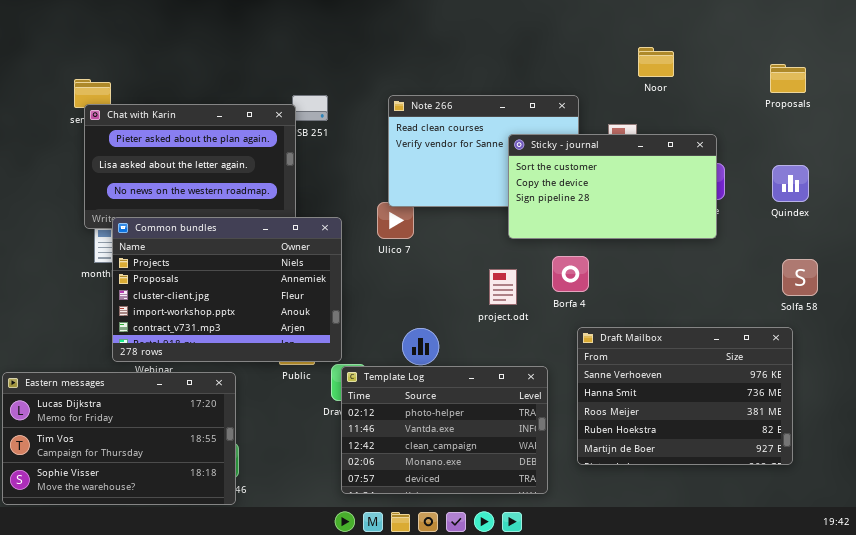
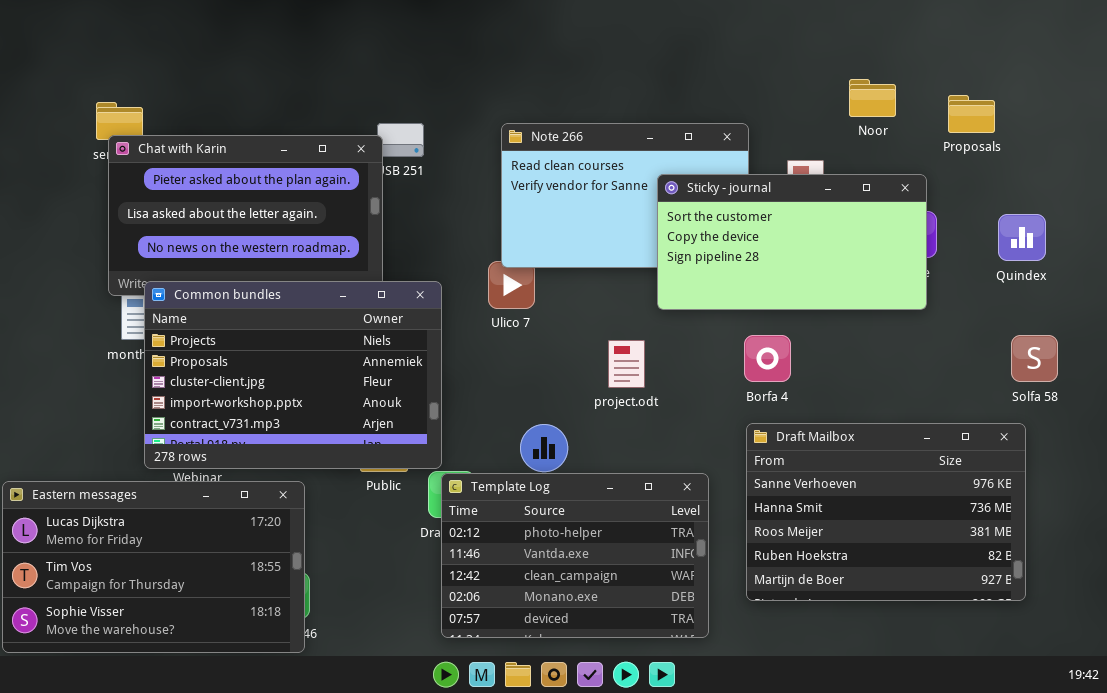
Noor: [638,47,674,77] -> [849,79,896,117], moved
Proposals: [770,64,806,93] -> [948,95,995,133], moved
Borfa 4: [552,256,589,292] -> [744,335,791,382], moved
project.odt: [489,269,517,305] -> [608,340,645,388], moved

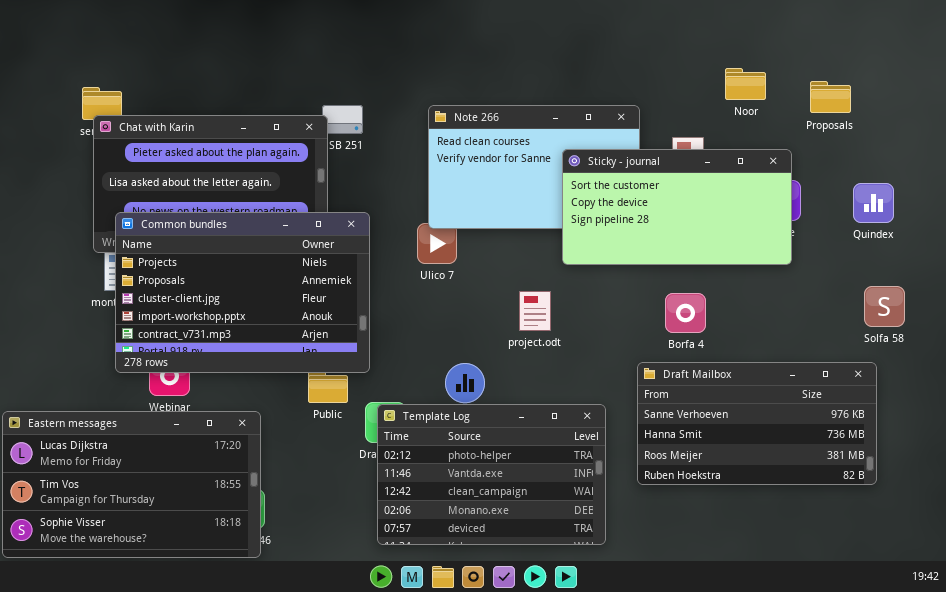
Common bundles: [144,281,442,469] -> [115,212,370,373], moved
Borfa 4: [744,335,791,382] -> [665,293,706,333], moved
Draft Mailbox: [746,423,1026,601] -> [637,362,877,485], resized

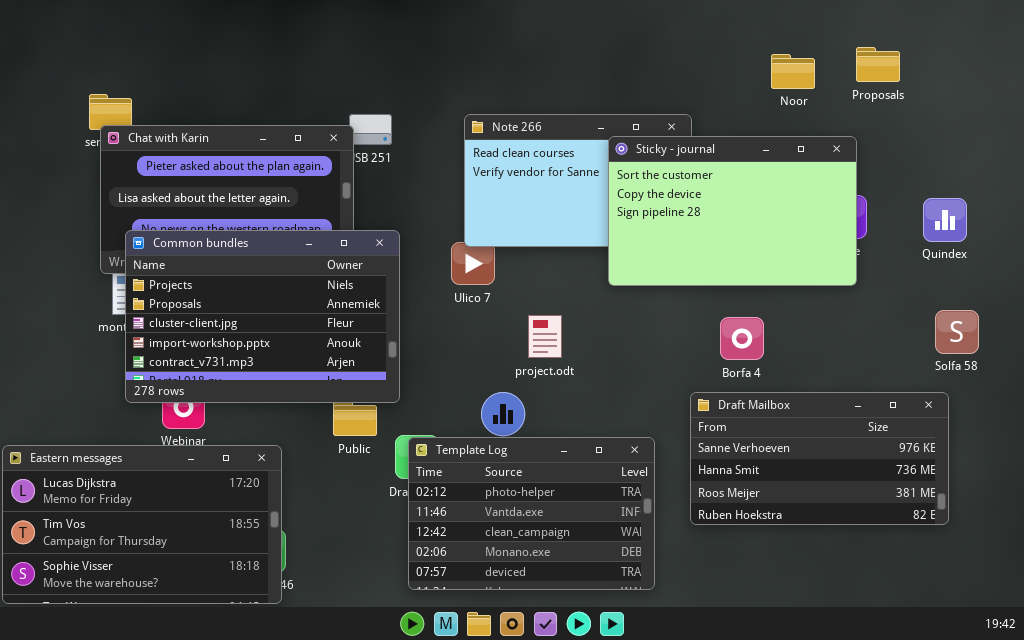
Noor: [725,68,766,100] -> [771,54,815,89], moved
Proposals: [810,81,851,113] -> [856,47,900,82], moved
Sticky - journal: [562,149,792,265] -> [608,136,857,286], resized
project.odt: [519,291,551,331] -> [528,315,562,358], moved

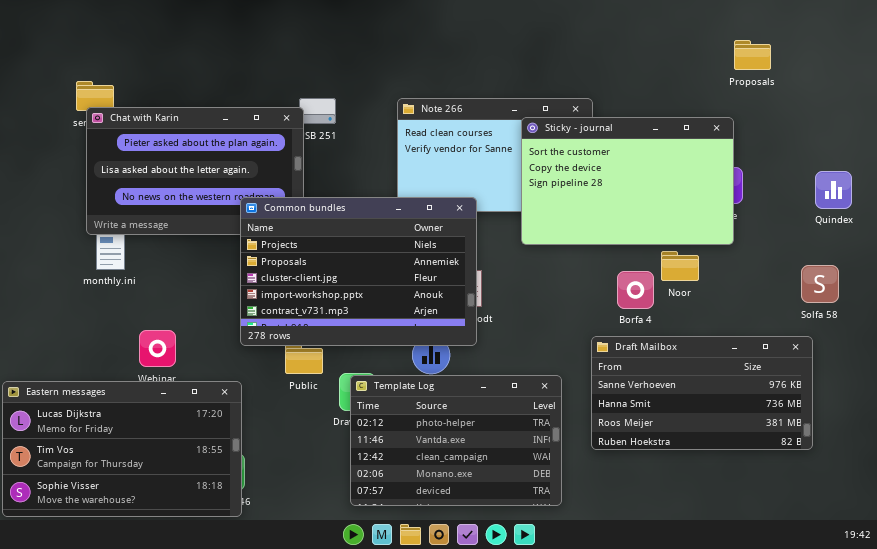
Noor: [771,54,815,89] -> [661,251,699,281], moved
Quindex: [923,198,967,242] -> [815,171,852,209], moved
Common bundles: [125,230,400,403] -> [240,197,477,346], moved

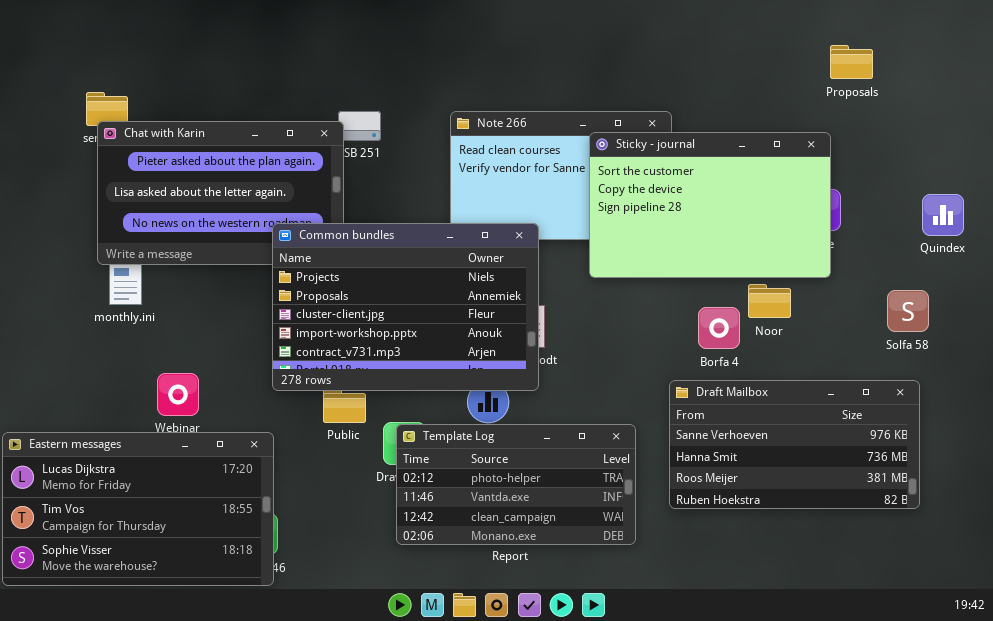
Solfa 58: [801,265,839,303] -> [887,290,929,332], moved
Template Log: [350,375,562,506] -> [396,424,636,545], resized

